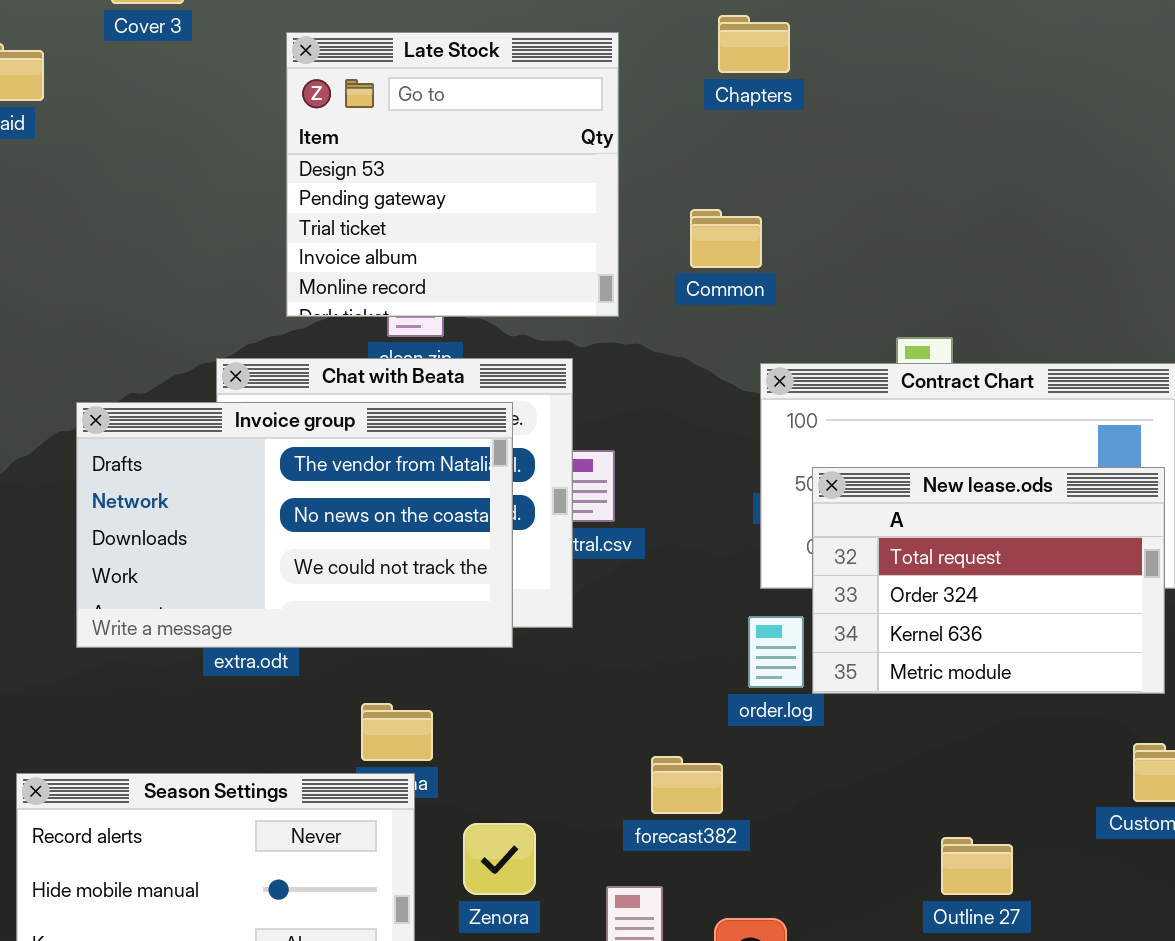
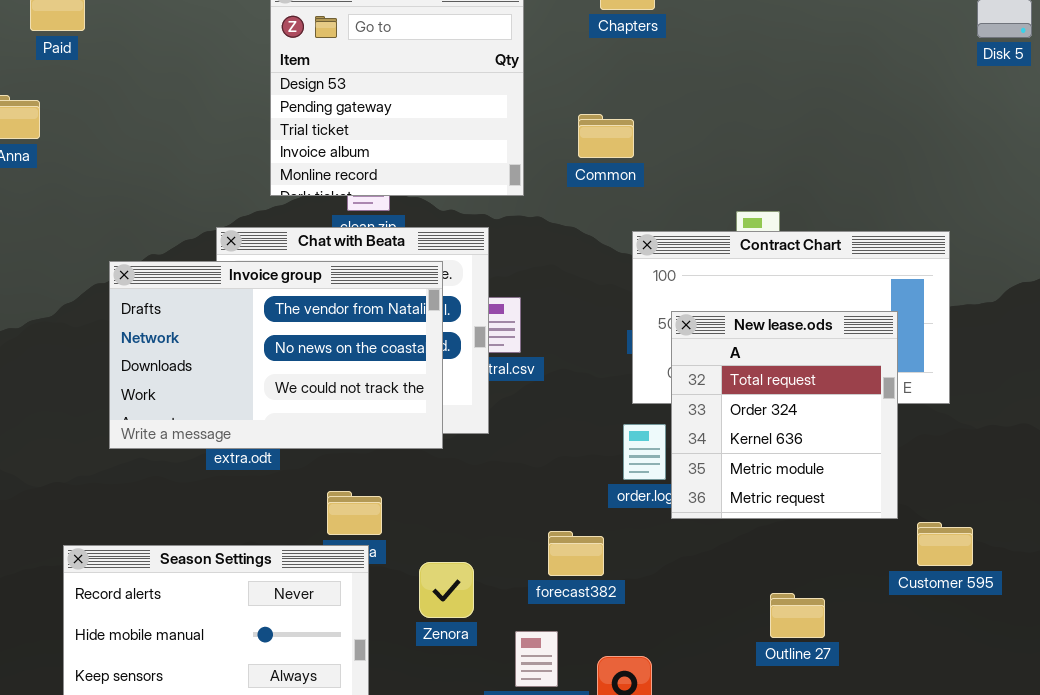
New lease.ods: [812,467,1165,694] -> [671,311,898,519], resized
Zenora: [463,823,536,895] -> [419,562,474,618], moved

